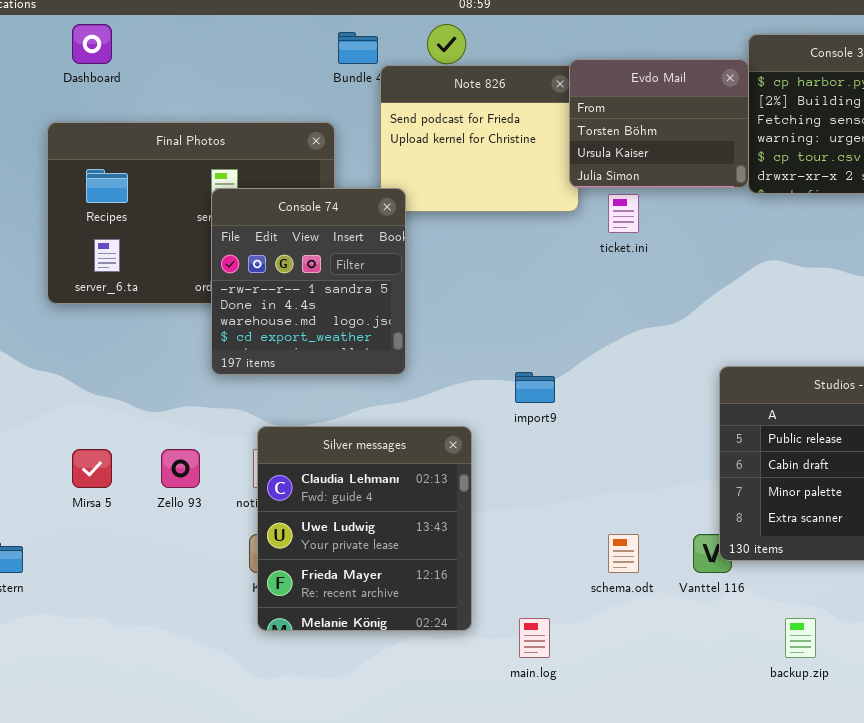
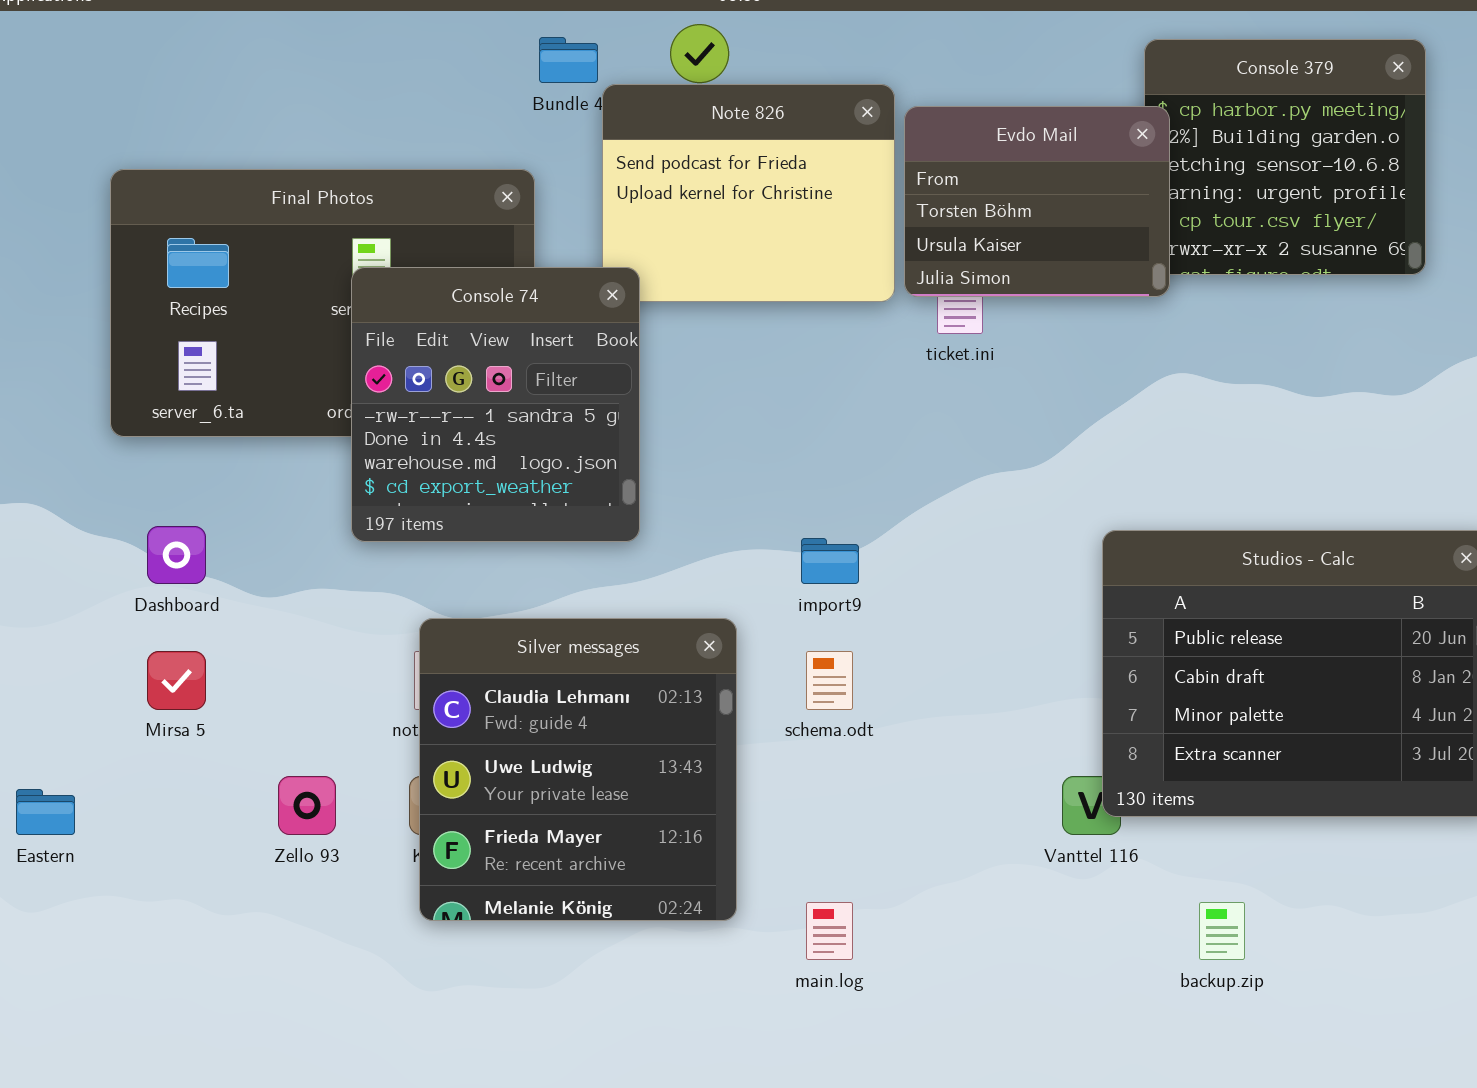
Dashboard: [72,24,112,64] -> [147,526,206,584], moved
Evdo Mail: [569,59,749,188] -> [904,106,1170,297], moved
Zello 93: [161,449,200,488] -> [278,776,336,835], moved
schema.odt: [608,534,639,573] -> [806,651,853,710], moved

